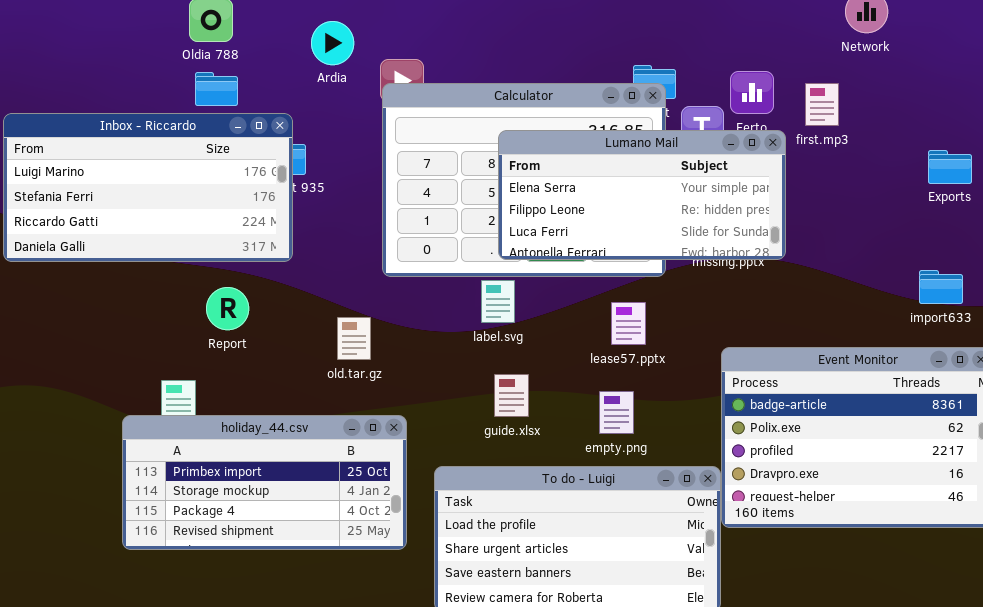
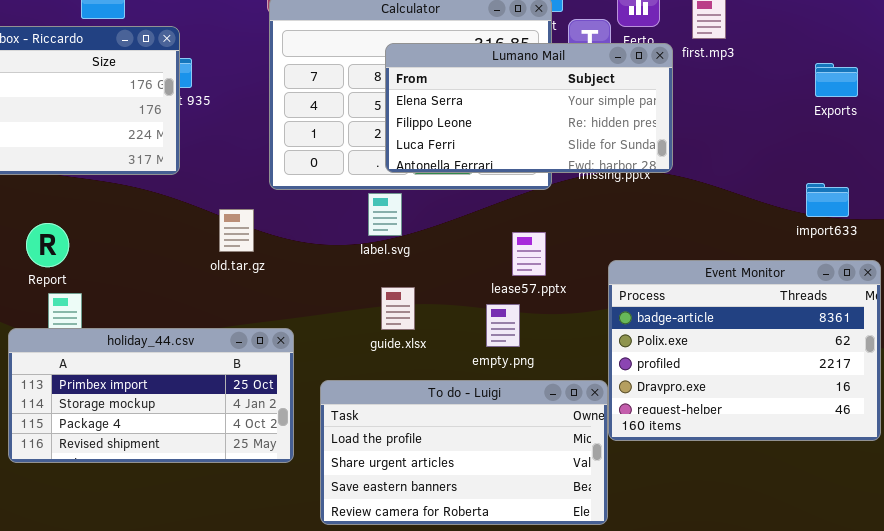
Report: [206,287,249,330] -> [26,223,69,267], moved
lease57.pptx: [611,302,646,345] -> [512,232,546,276], moved
old.tar.gz: [337,317,371,360] -> [219,209,254,252], moved

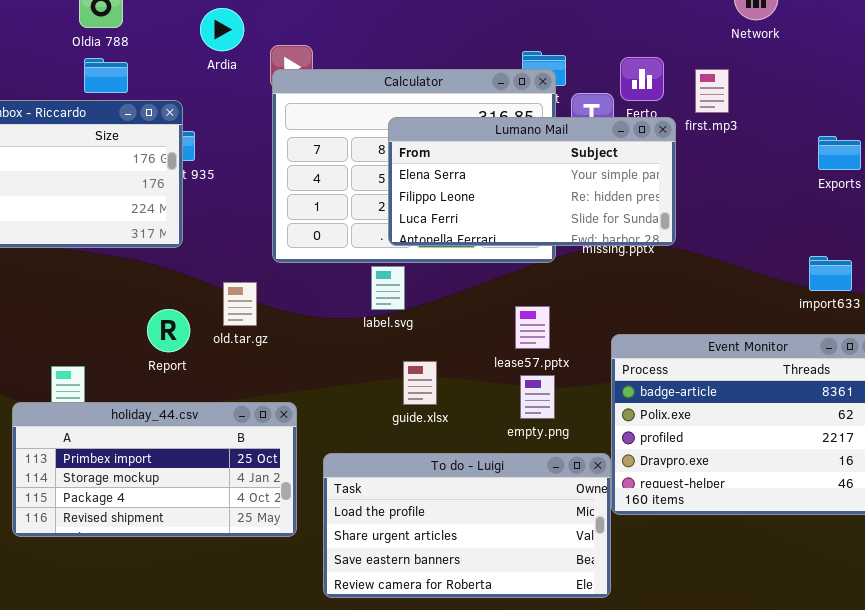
Report: [26,223,69,267] -> [147,309,190,352], moved
guide.xlsx: [381,287,415,330] -> [403,361,437,405], moved
empty.png: [486,304,520,347] -> [520,375,555,419], moved

